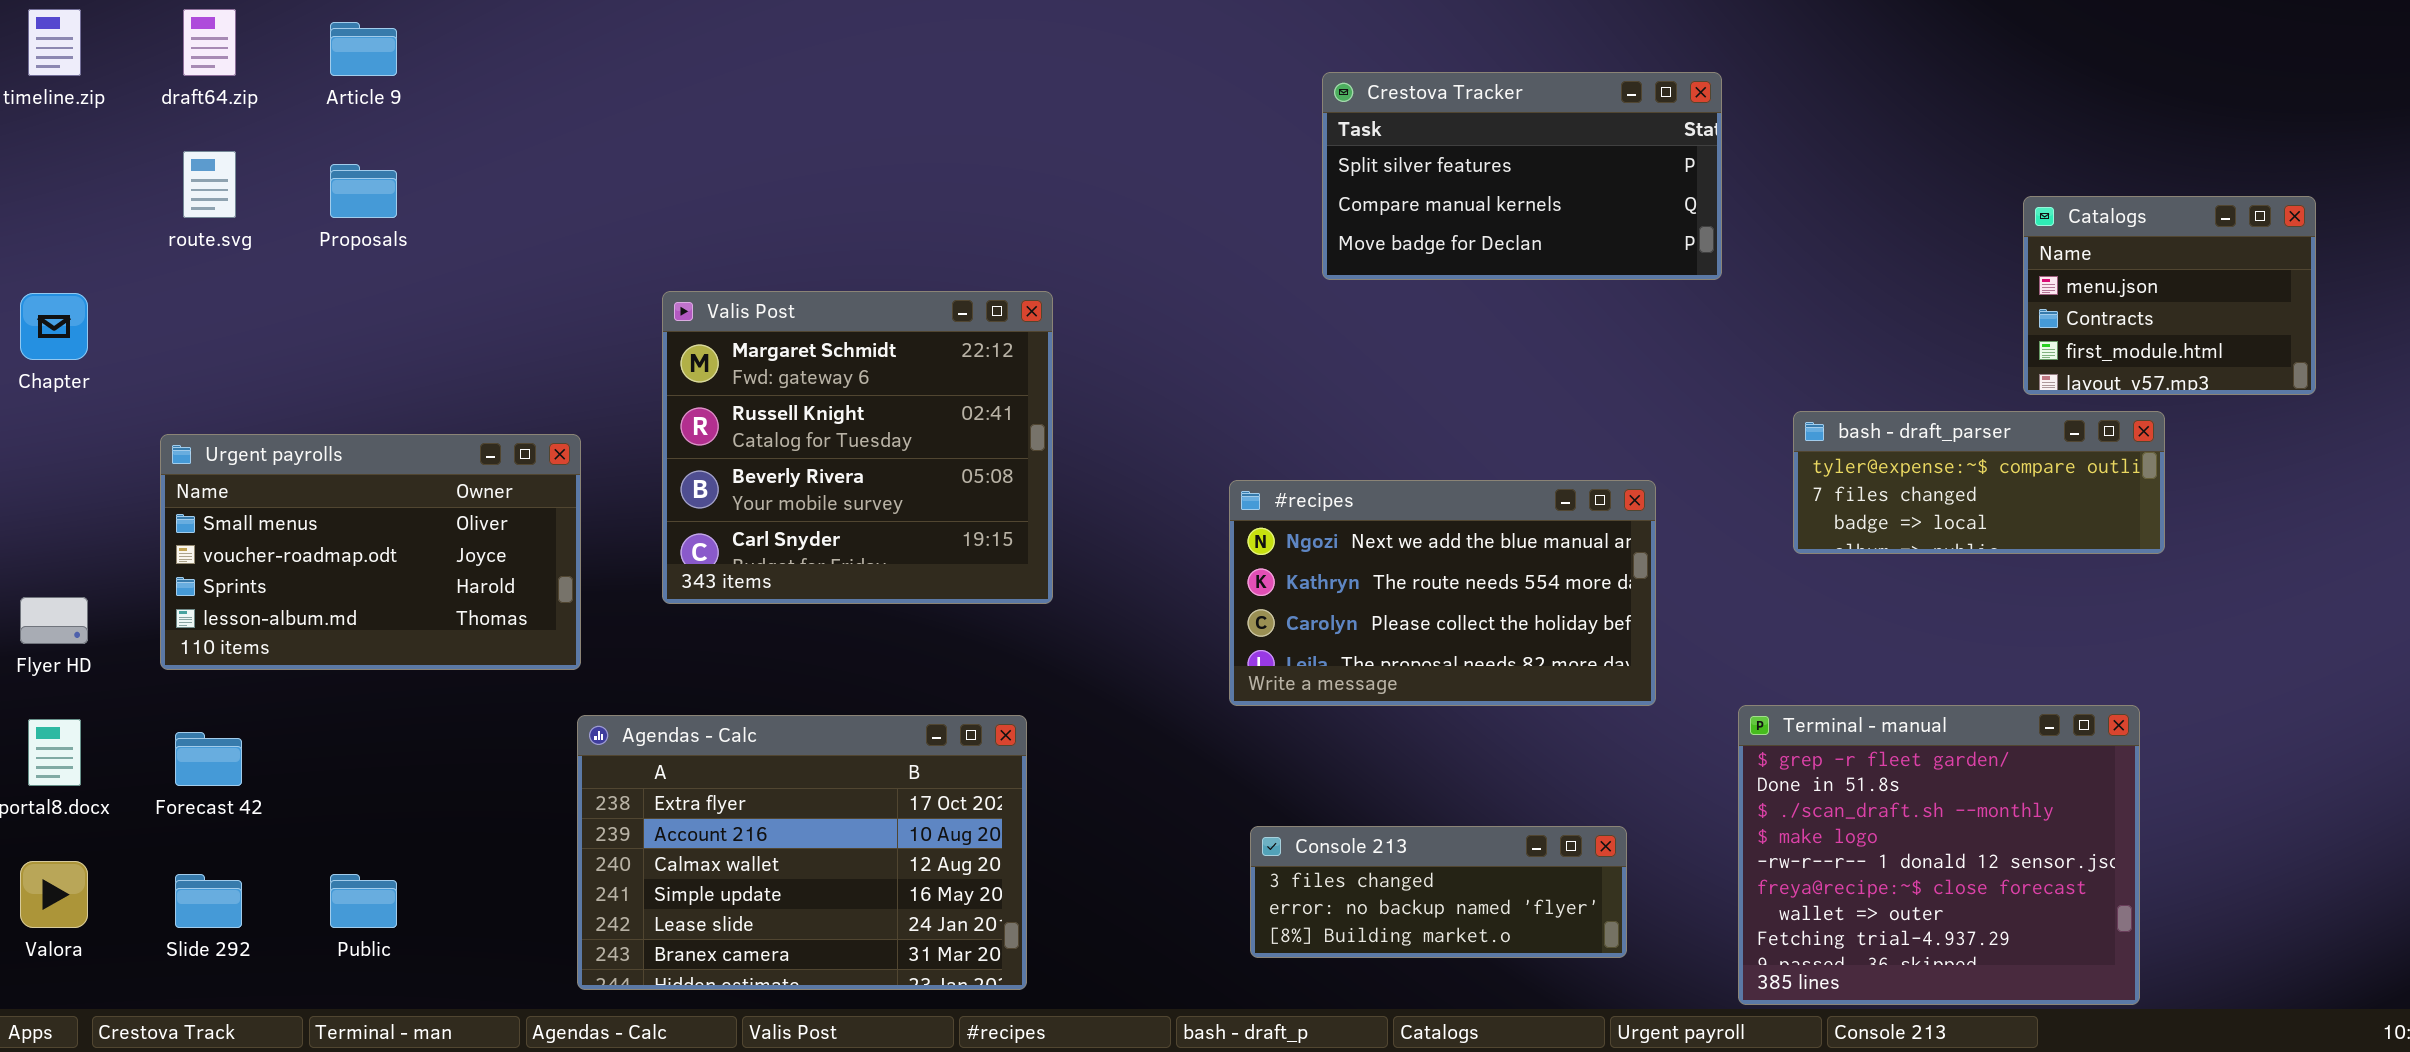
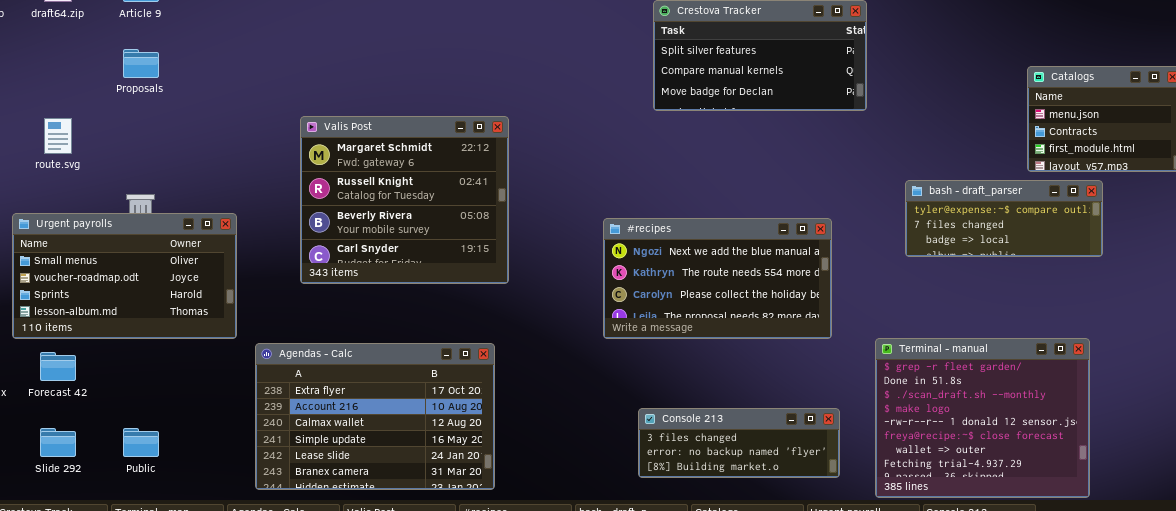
route.svg: [183,151,236,218] -> [44,118,72,154], moved
Urgent payrolls: [160,434,581,670] -> [12,213,237,339], moved
Console 213: [1250,826,1627,958] -> [638,408,840,478], moved

